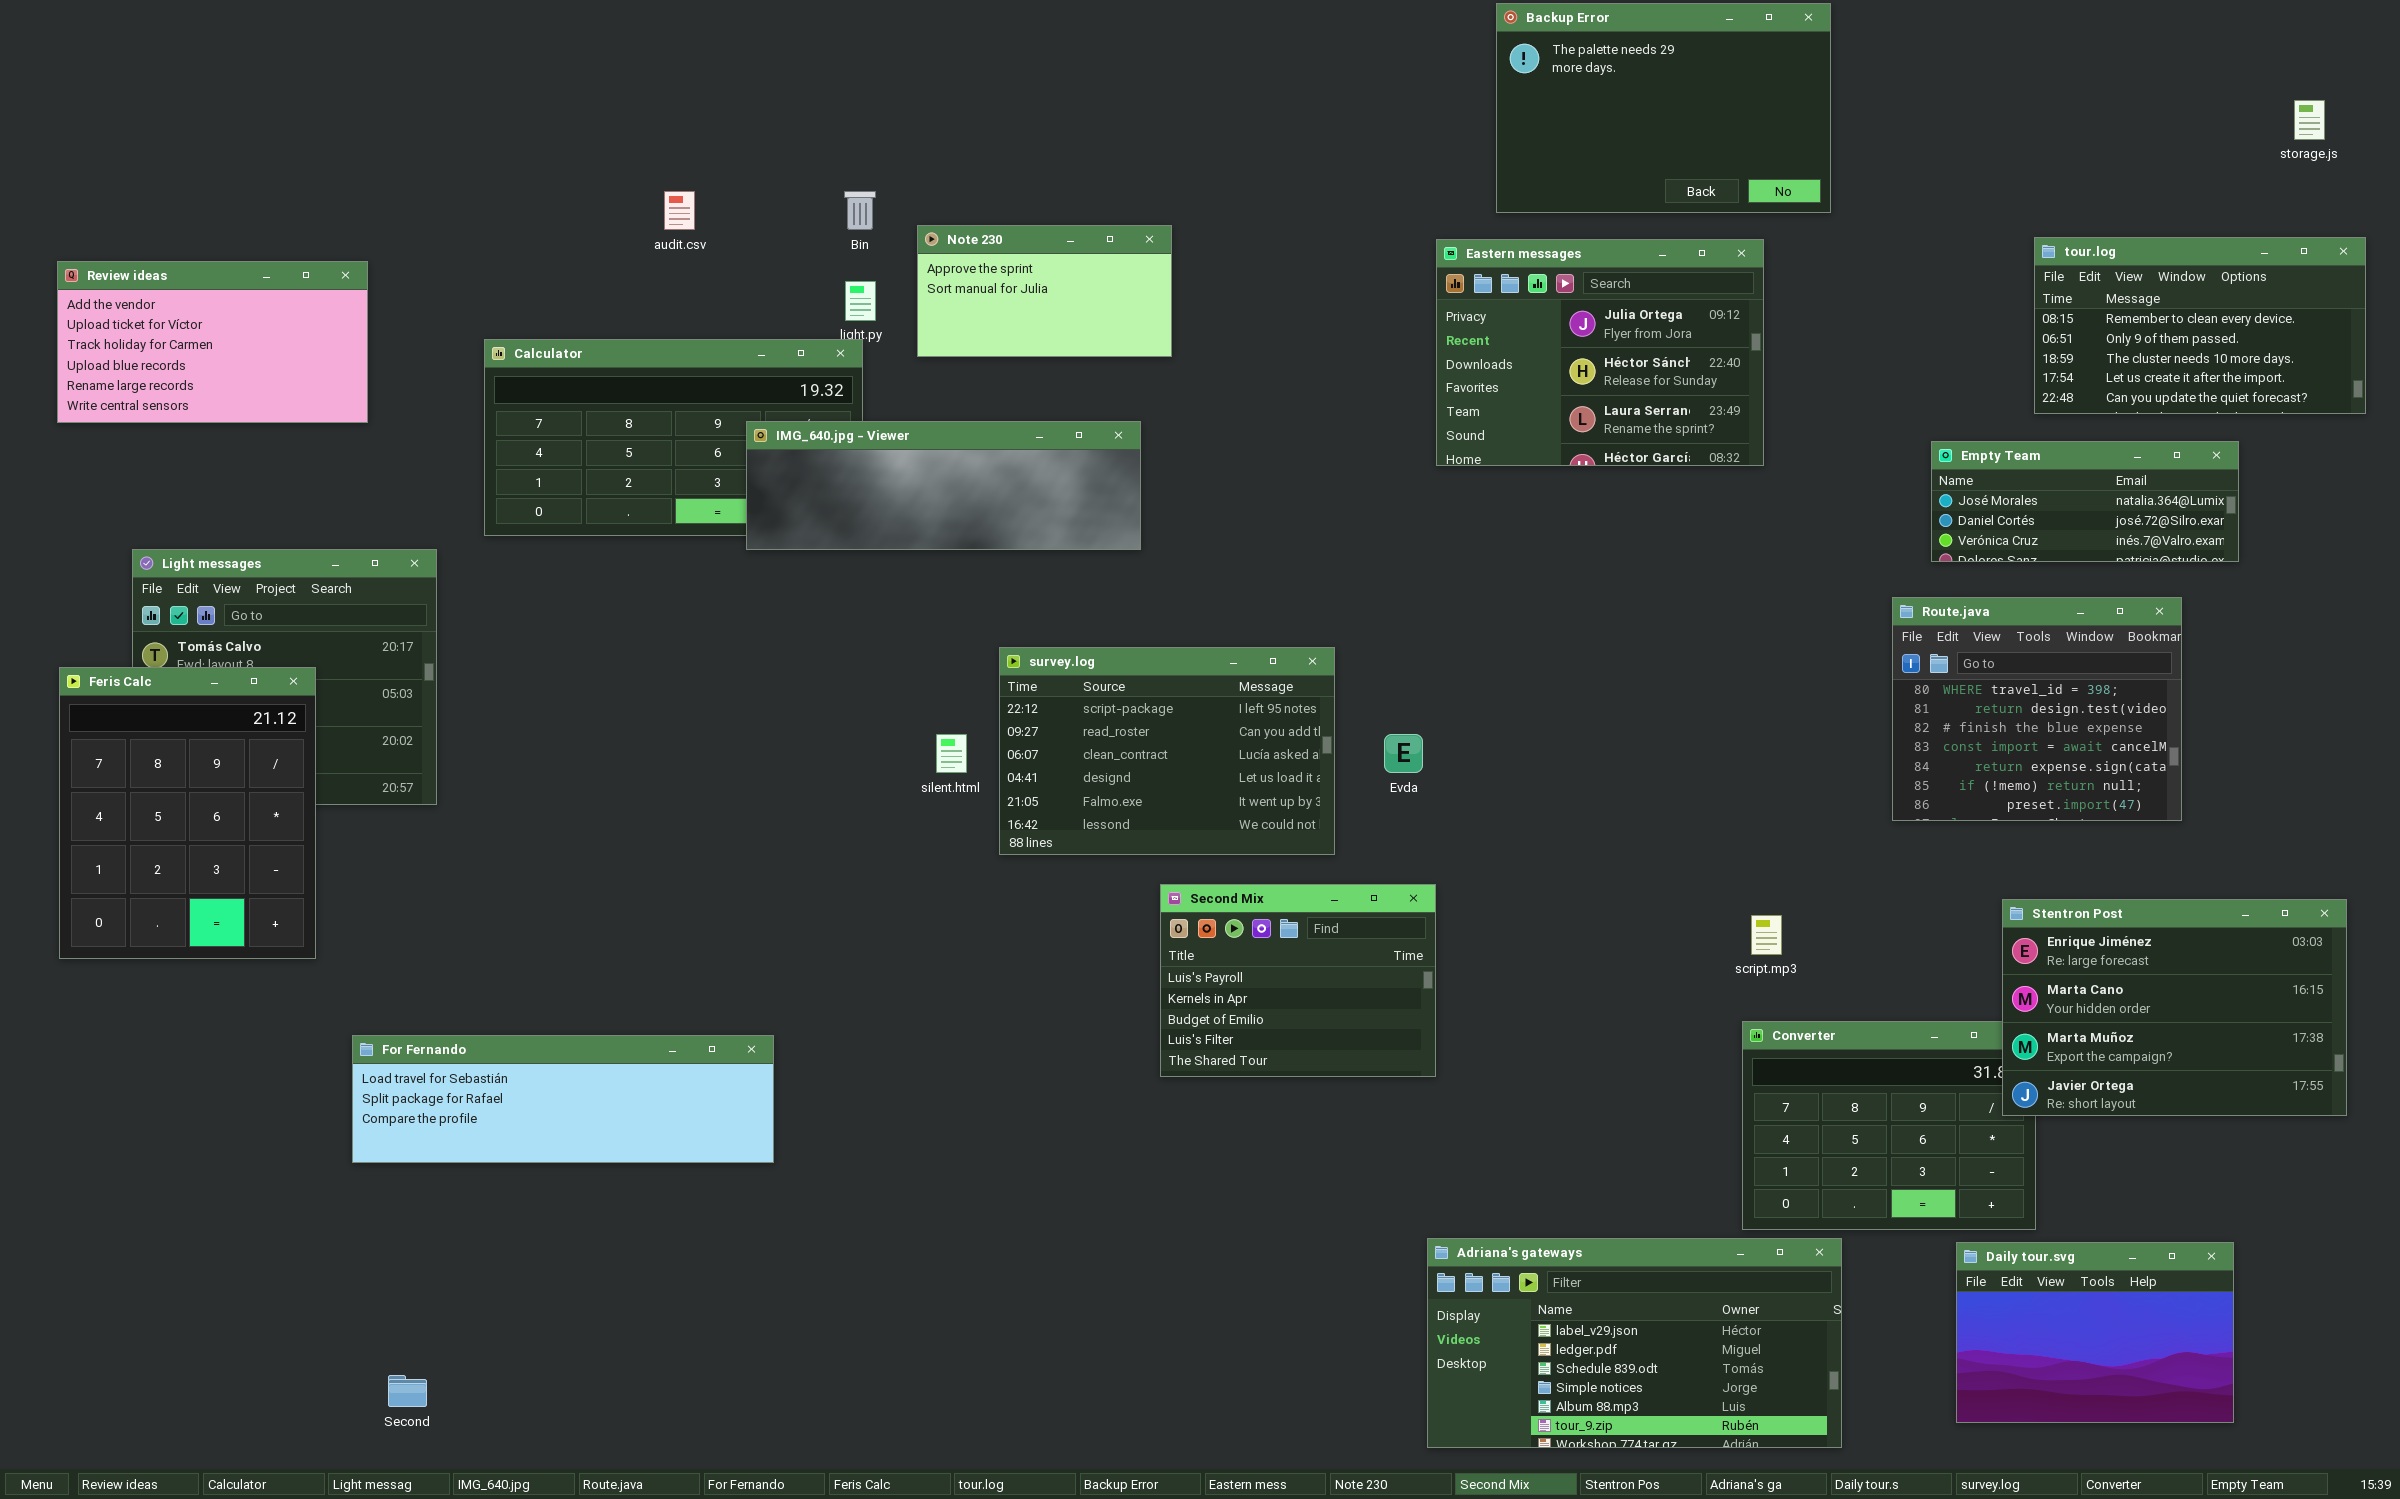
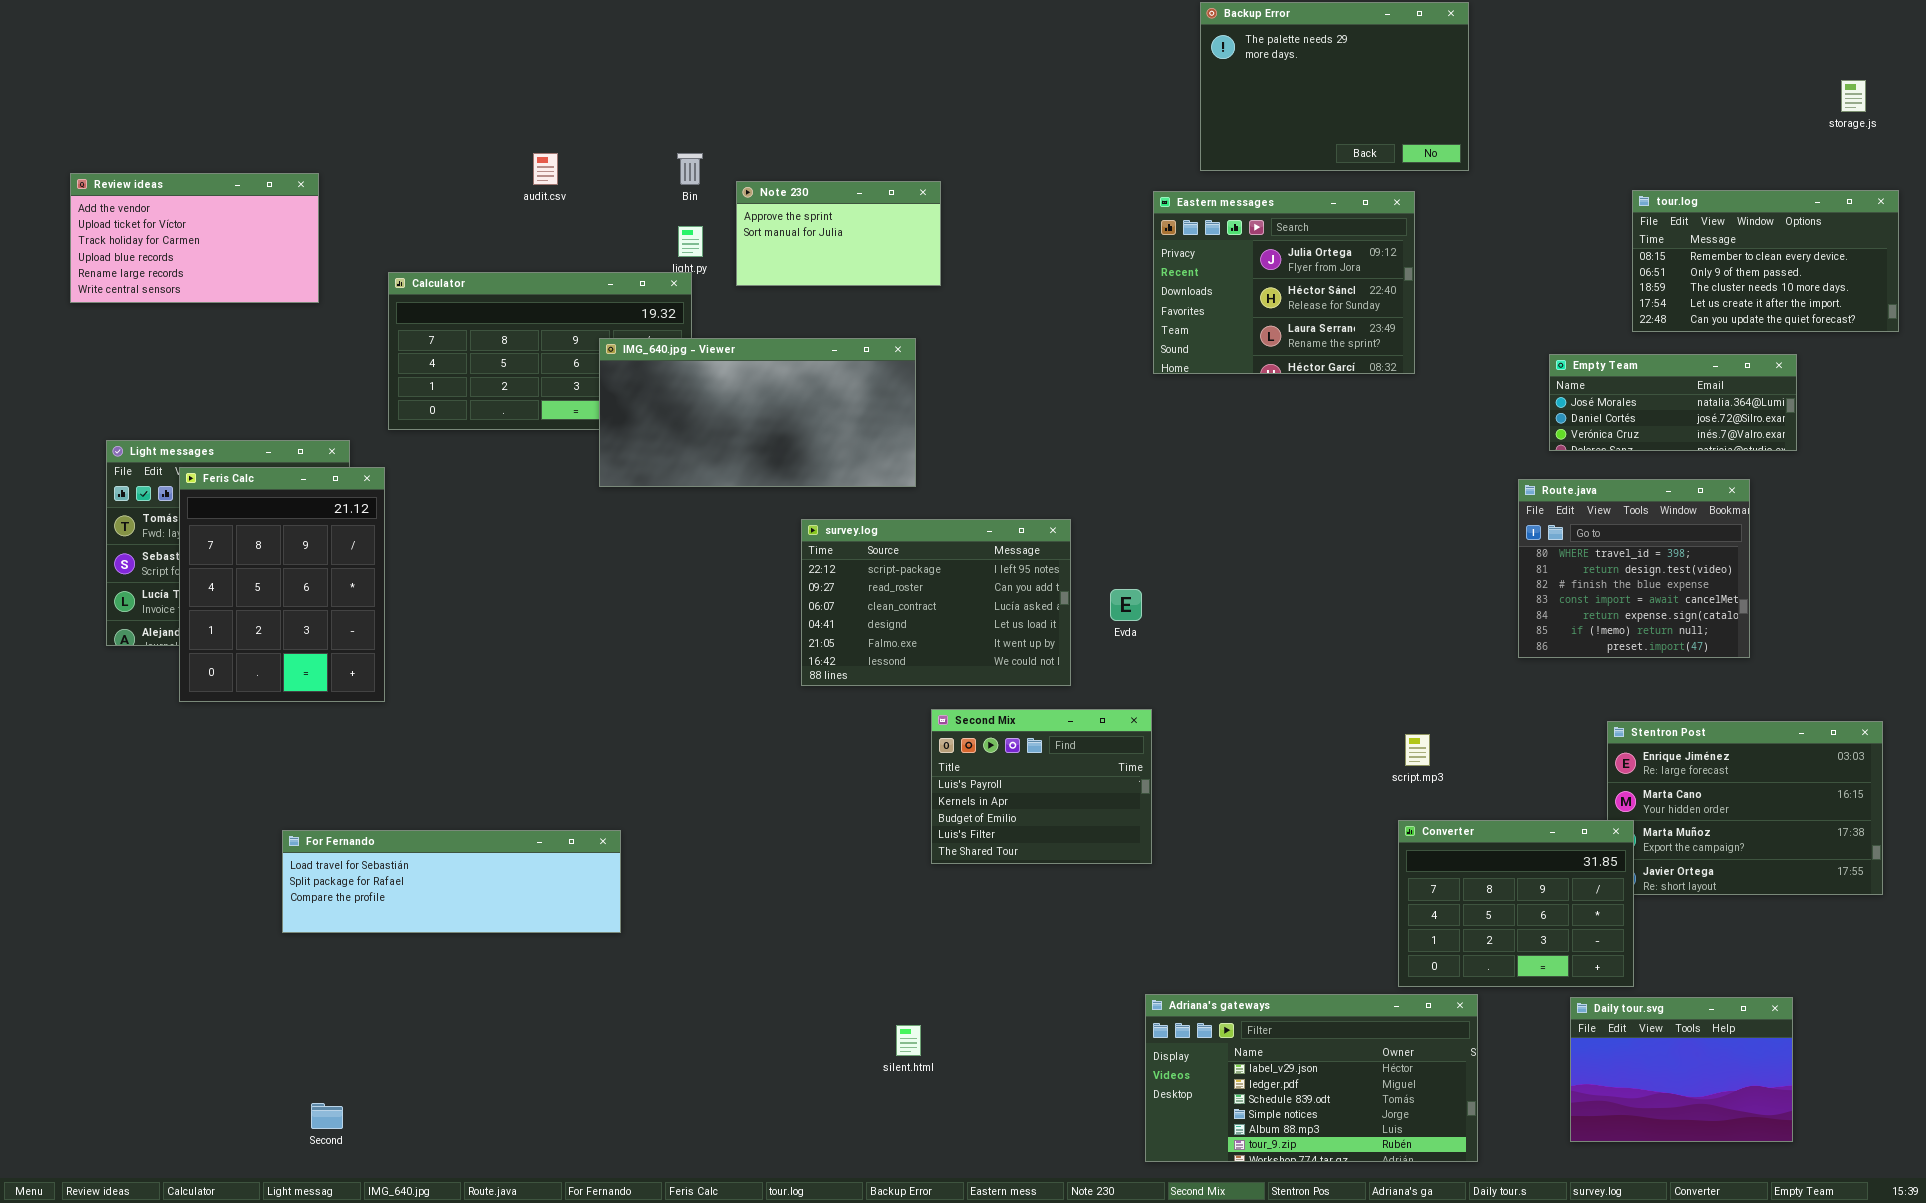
Review ideas: [57,261,368,423] -> [70,173,319,303], moved
IMG_640.jpg - Viewer: [746,421,1141,550] -> [599,338,916,487], resized
Feris Calc: [59,667,316,959] -> [179,467,385,702], moved
silent.html: [936,734,967,773] -> [896,1025,921,1056], moved
Converter: [1742,1021,2036,1230] -> [1398,820,1634,987], raised

